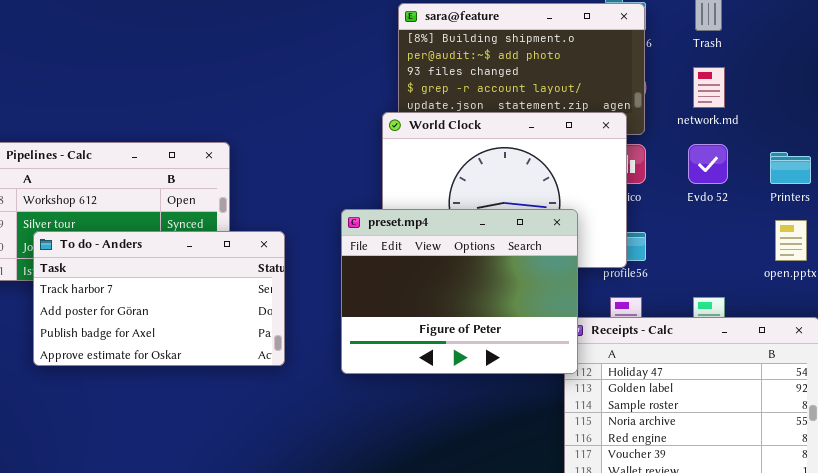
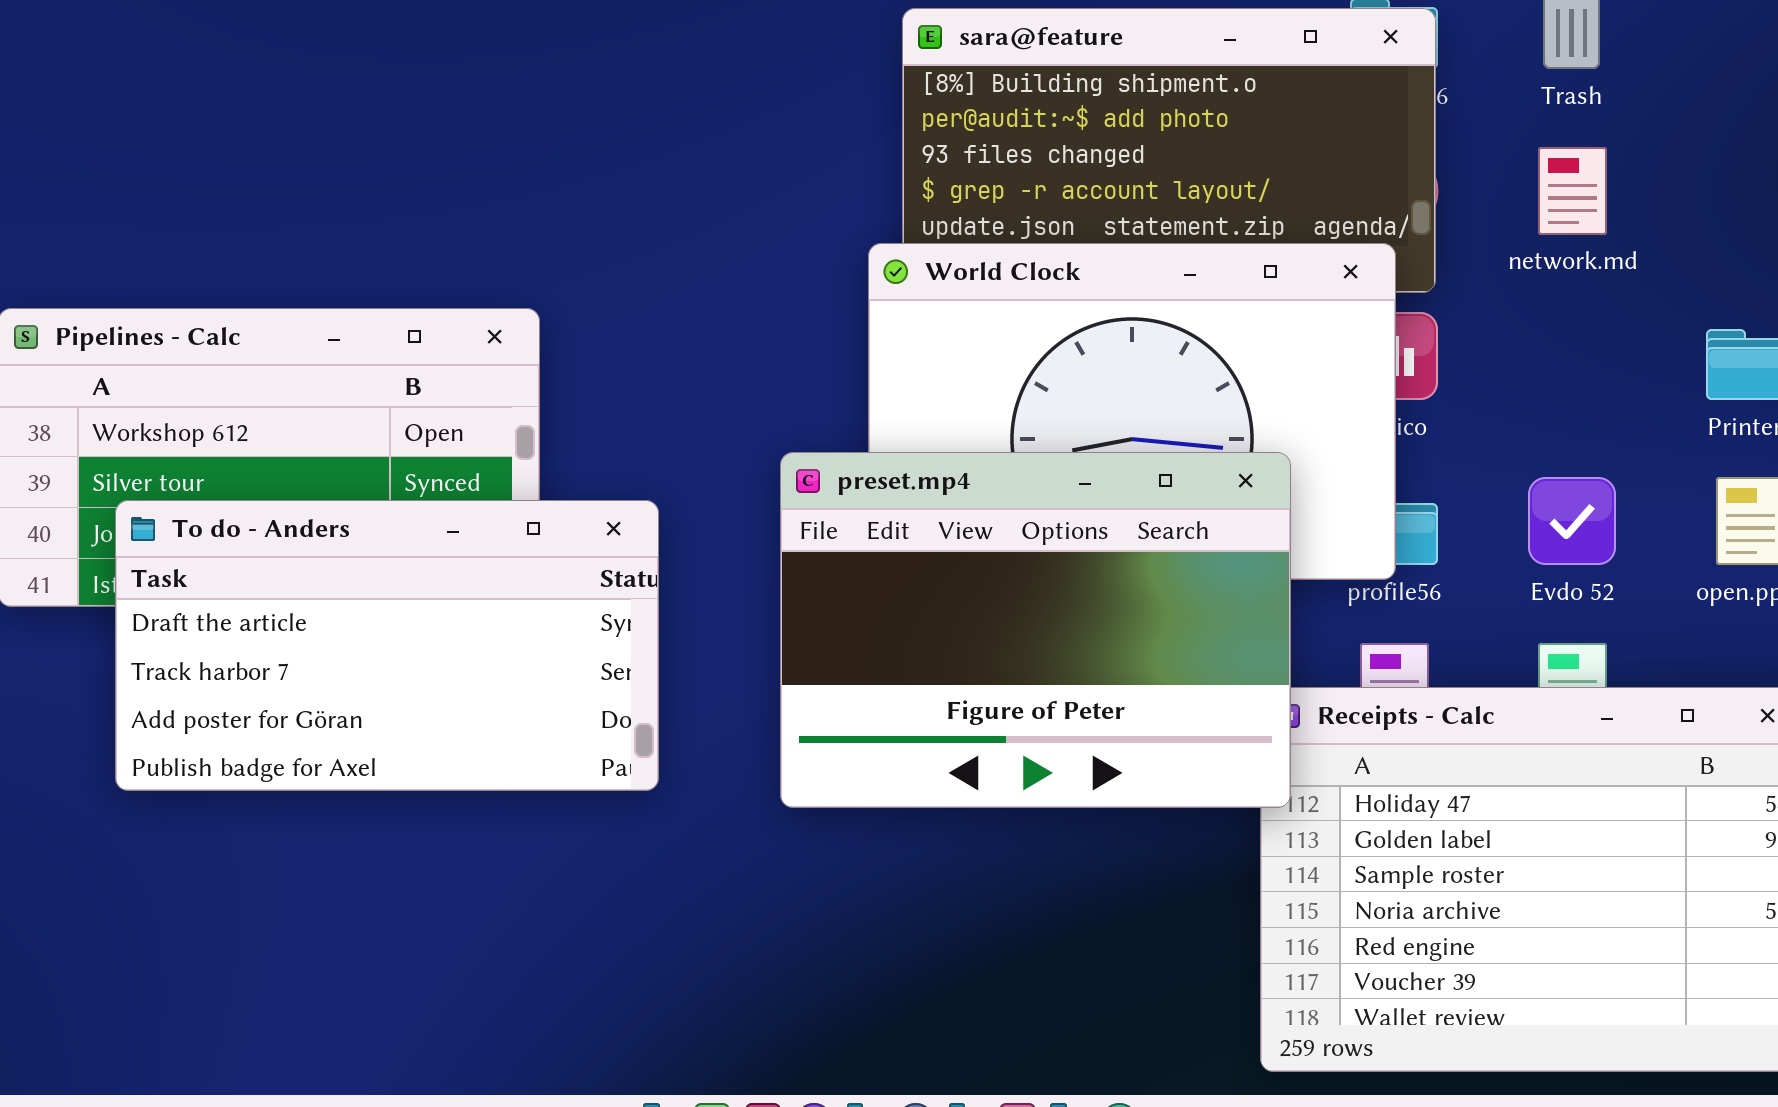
Evdo 52: [688,144,728,184] -> [1528,477,1616,565], moved
To do - Anders: [33,231,285,366] -> [115,500,659,791], scrolled up 1 row

